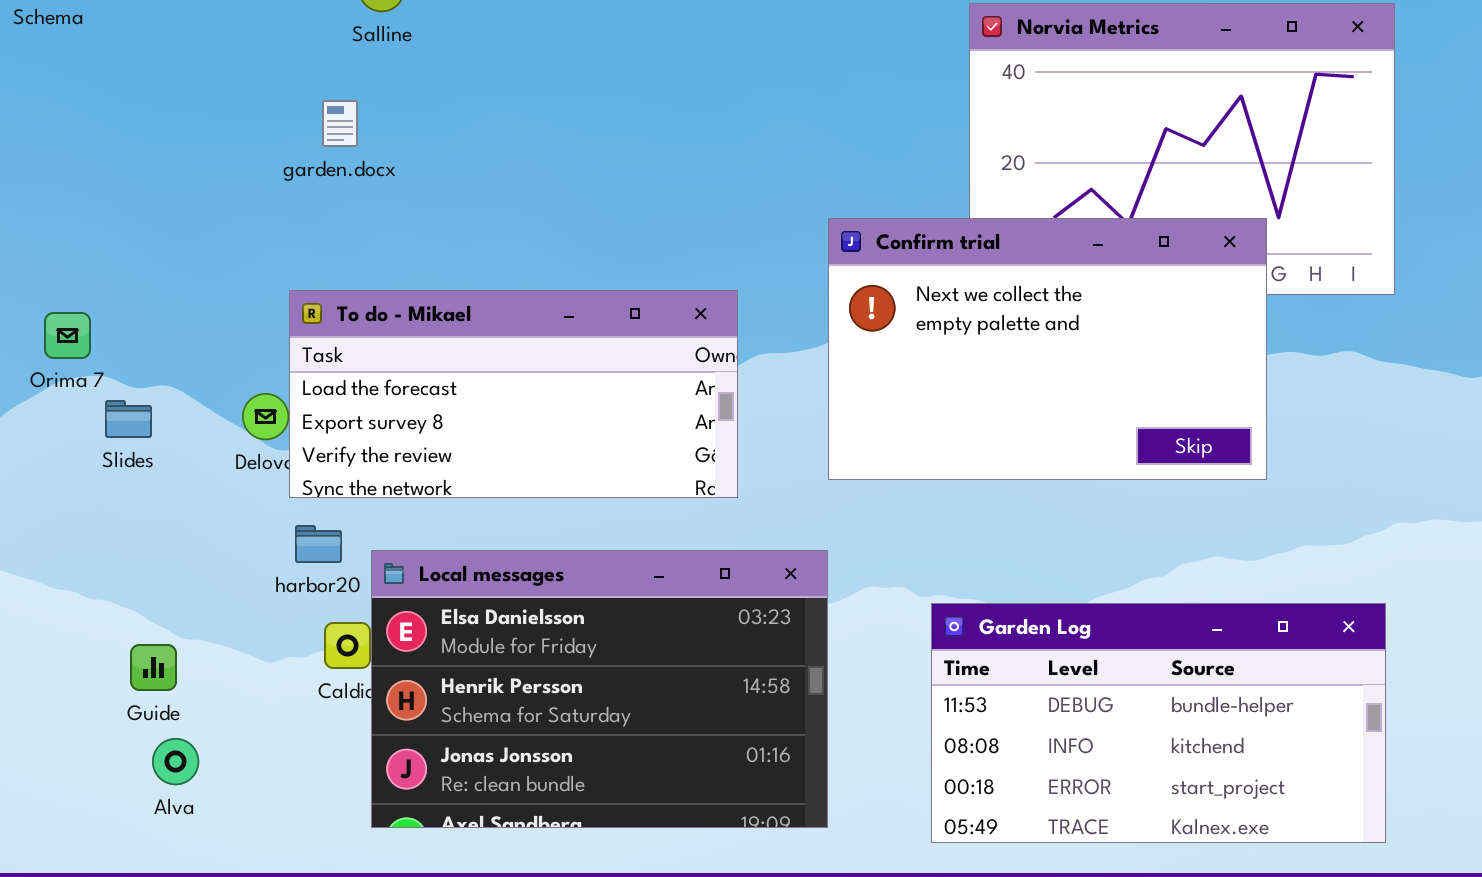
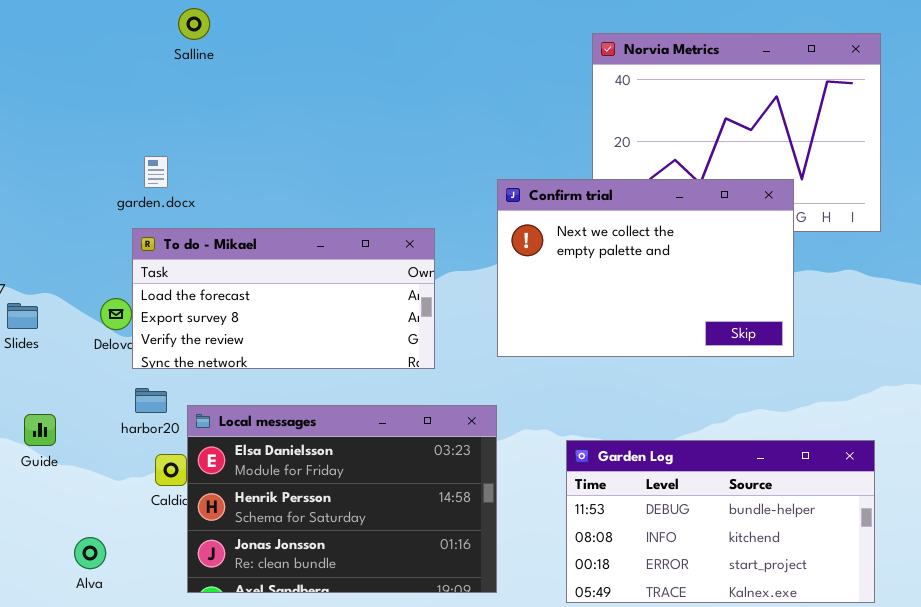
garden.docx: [322,100,358,147] -> [144,156,168,188], moved
Guide: [130,644,177,691] -> [24,414,56,446], moved
Alva: [152,738,199,785] -> [74,537,106,569], moved

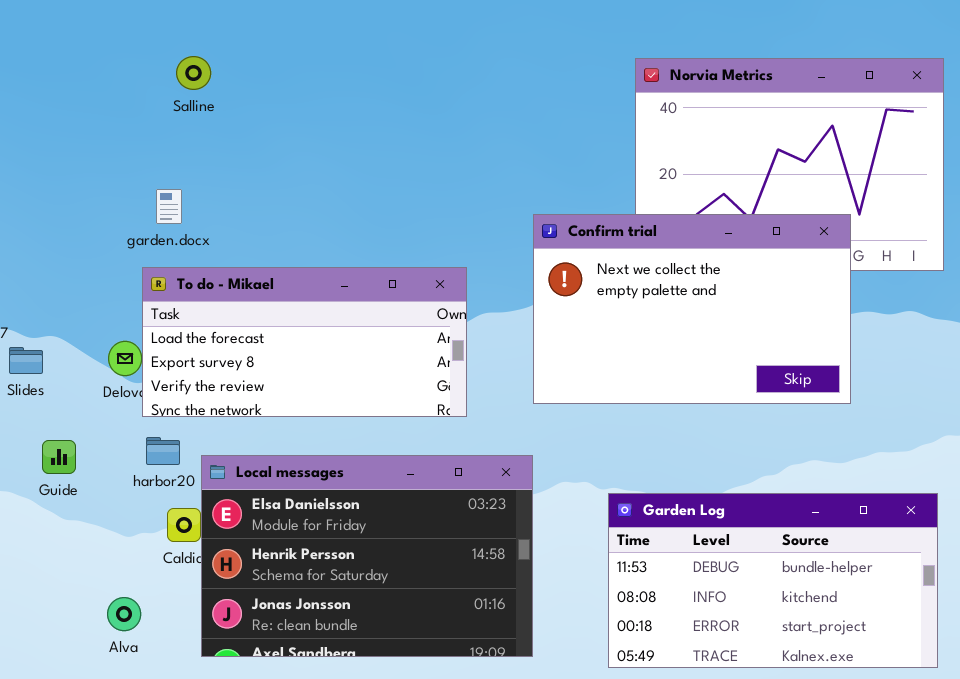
Salline: [178,8,210,40] -> [176,56,211,90], moved
Guide: [24,414,56,446] -> [42,440,76,474], moved
Alva: [74,537,106,569] -> [107,597,141,631], moved

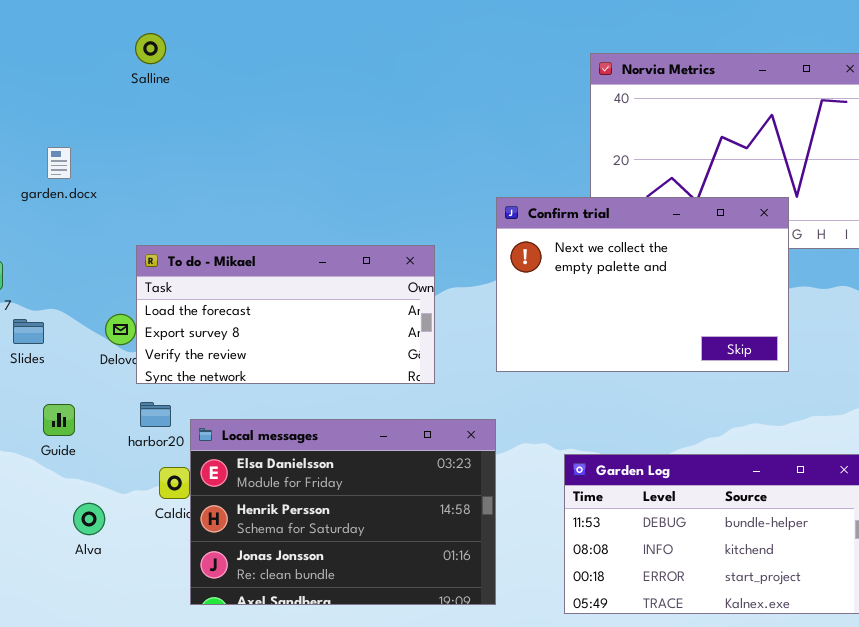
Salline: [176,56,211,90] -> [135,33,166,64], moved
garden.docx: [156,189,182,224] -> [47,147,71,179], moved
Alva: [107,597,141,631] -> [73,503,105,535], moved

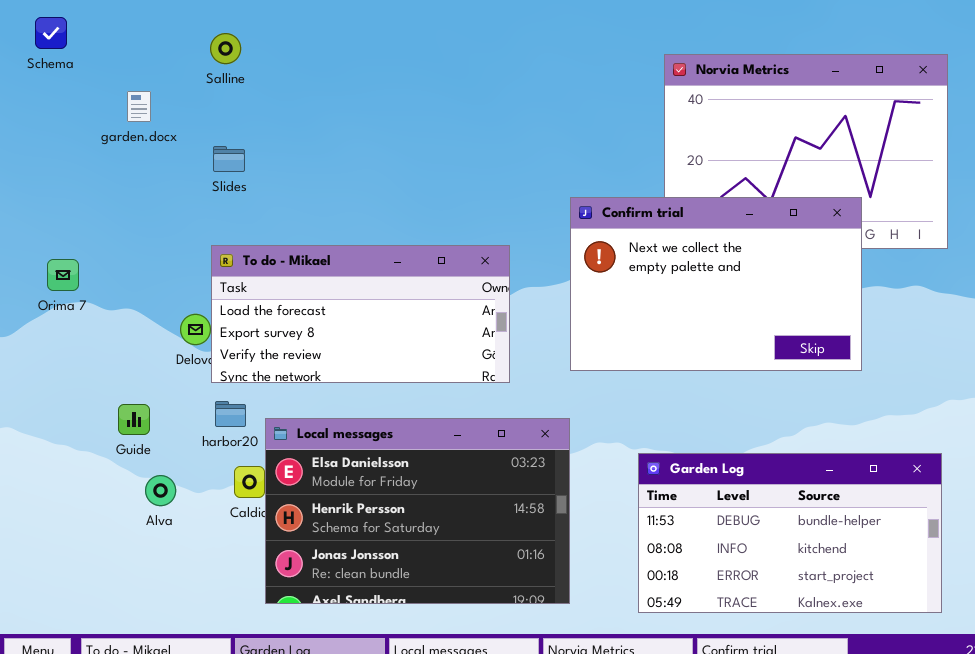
garden.docx: [47,147,71,179] -> [127,91,151,122], moved
Slides: [13,319,44,344] -> [213,146,245,172], moved
Alva: [73,503,105,535] -> [145,475,176,506], moved

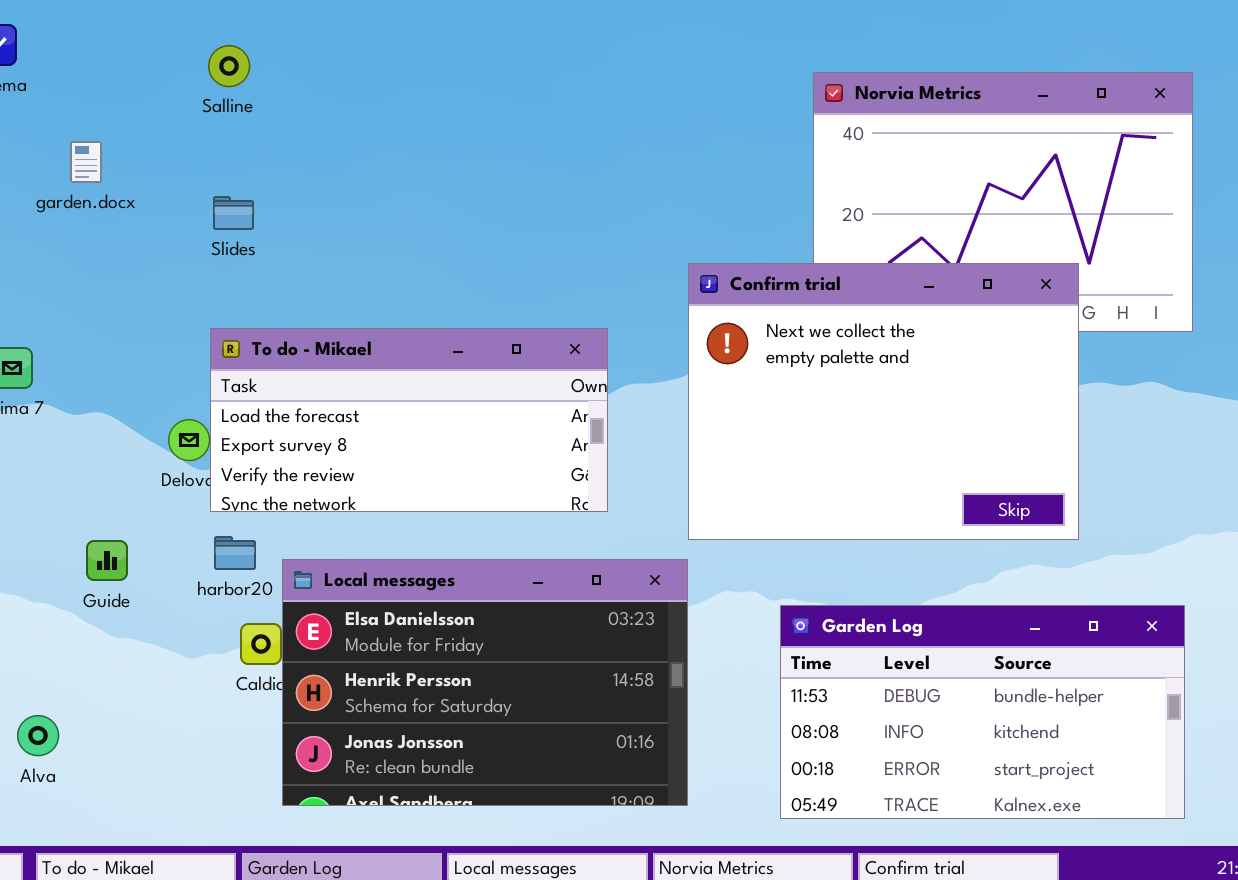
garden.docx: [127,91,151,122] -> [70,141,102,183], moved
Confirm trial: [570,197,862,371] -> [688,263,1079,540], resized
Alva: [145,475,176,506] -> [17,715,59,756], moved

